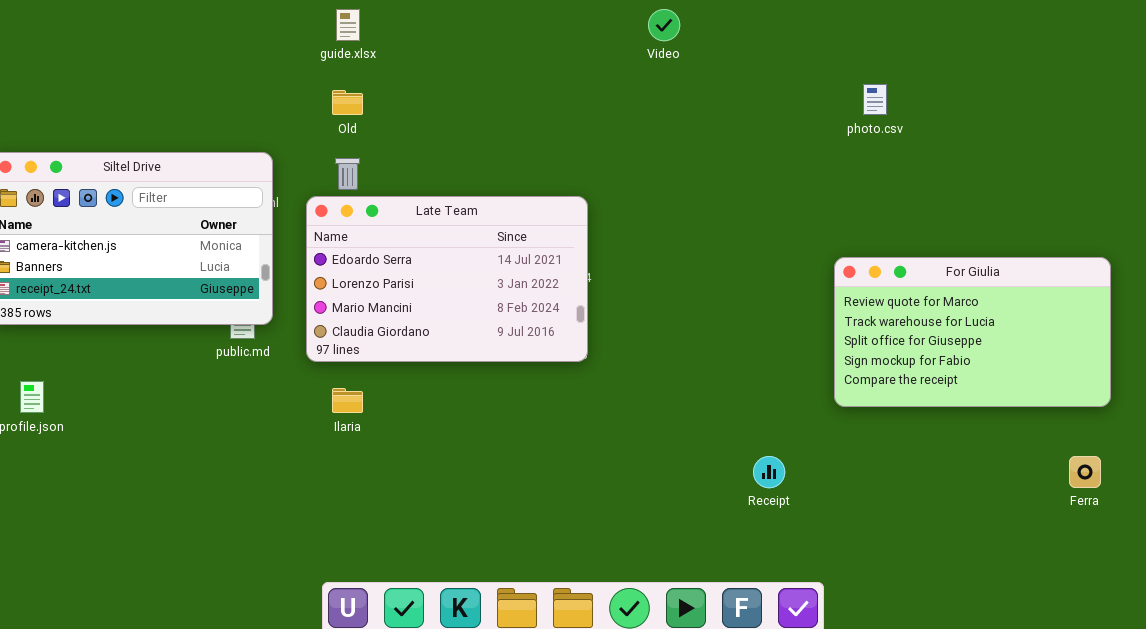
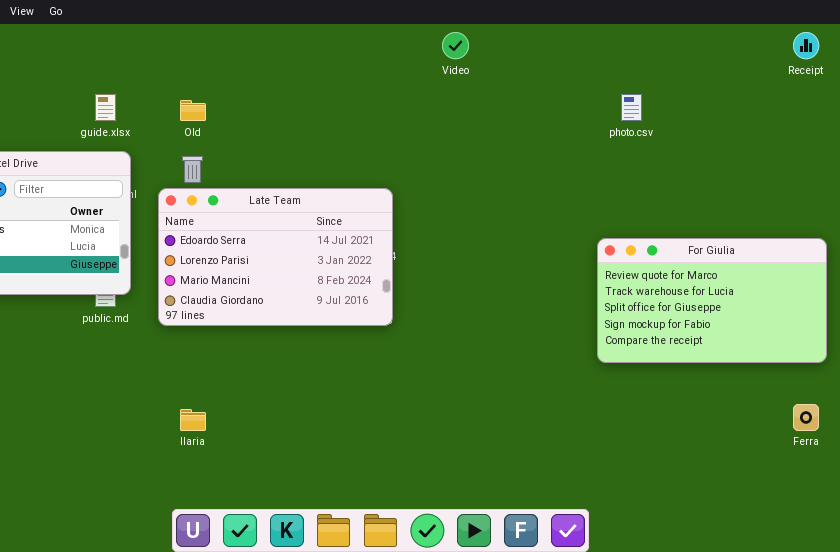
guide.xlsx: [336,9,360,41] -> [95,94,116,121], moved
Ilaria: [332,388,363,413] -> [180,409,206,431], moved
Receipt: [753,456,785,488] -> [793,32,819,59], moved

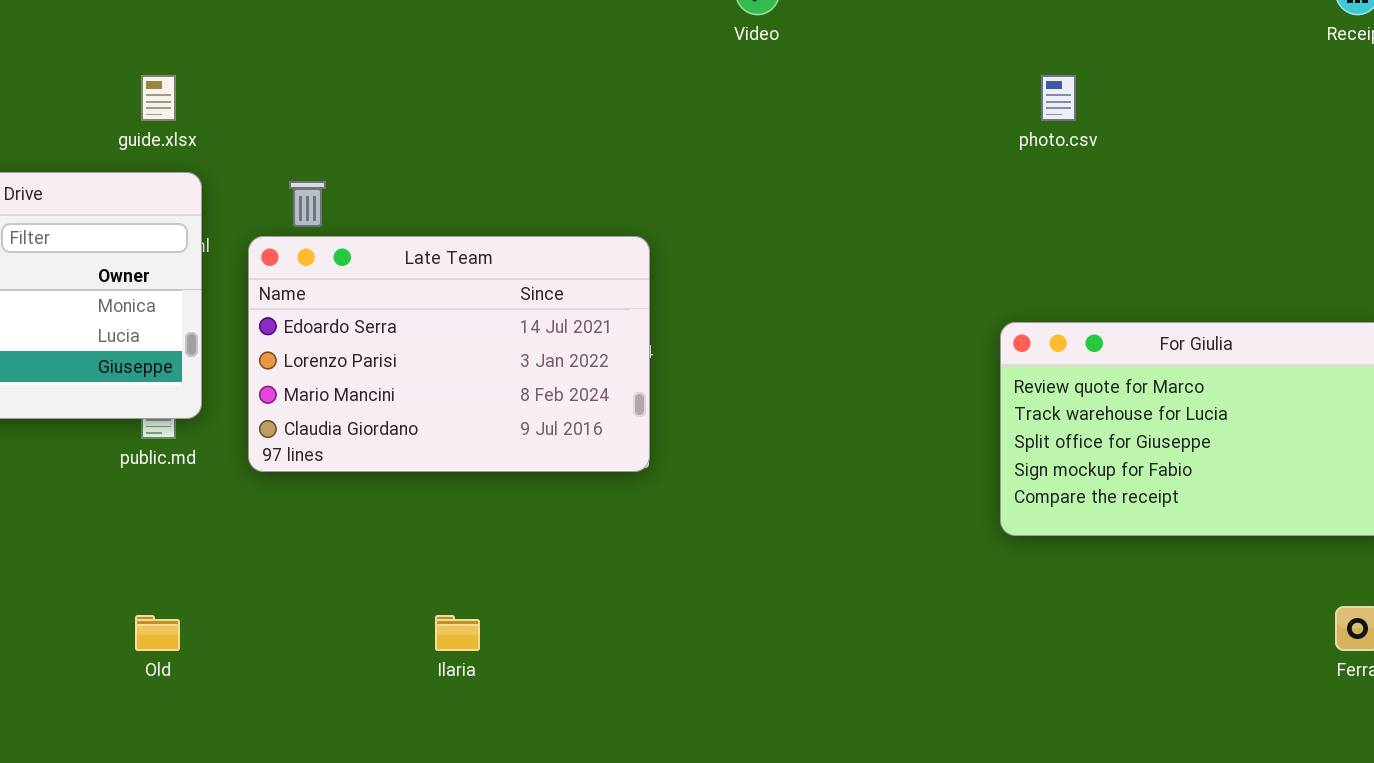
Old: [180,100,206,121] -> [135,615,180,651], moved
Ilaria: [180,409,206,431] -> [435,615,480,651], moved

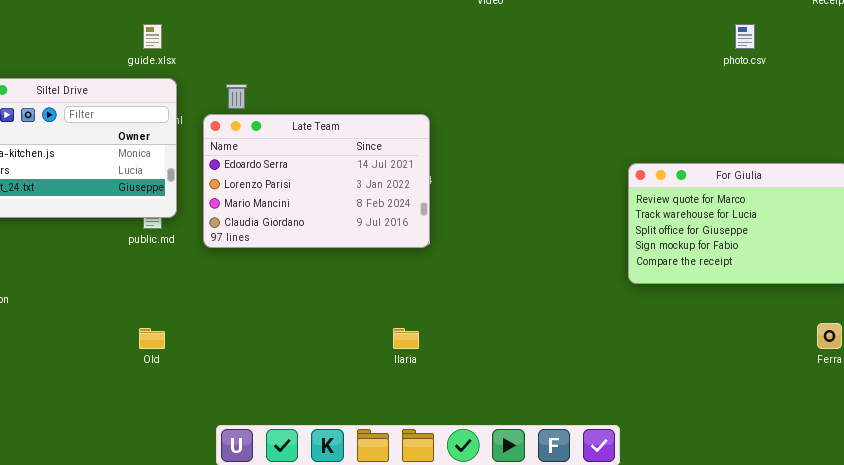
photo.csv: [1041,75,1076,121] -> [735,24,755,49], moved
Ilaria: [435,615,480,651] -> [393,328,419,349], moved

